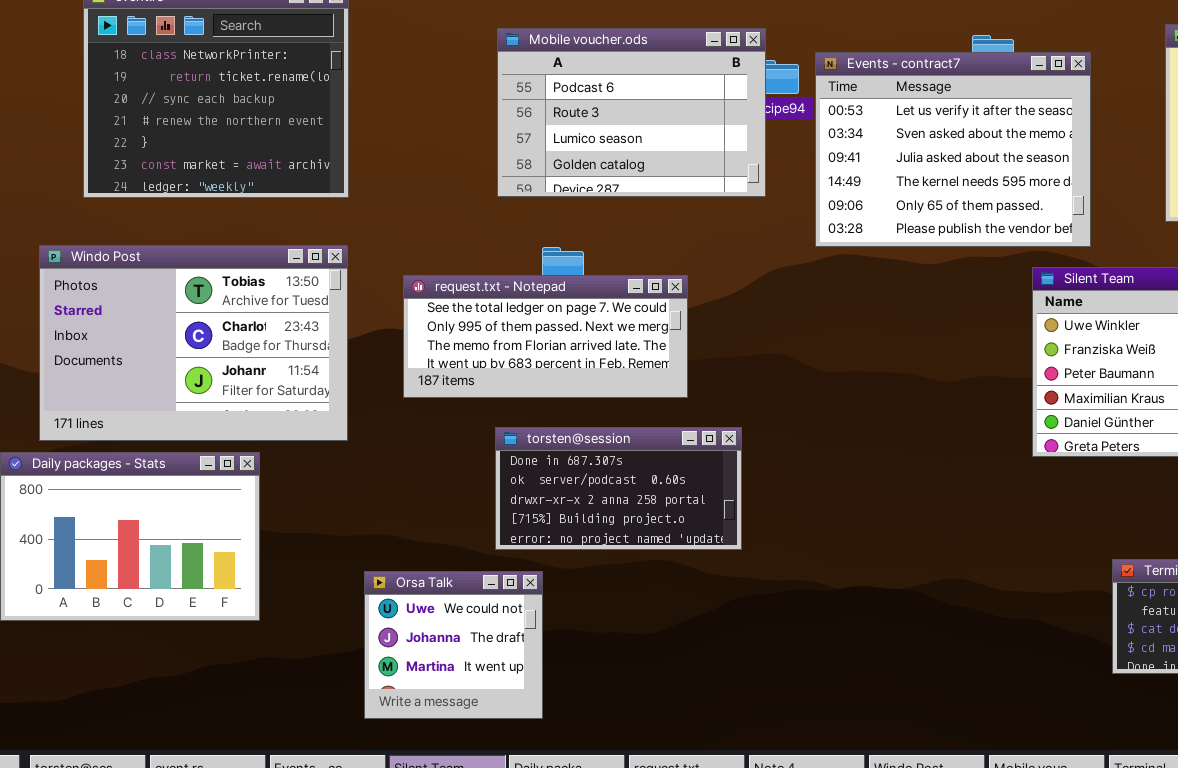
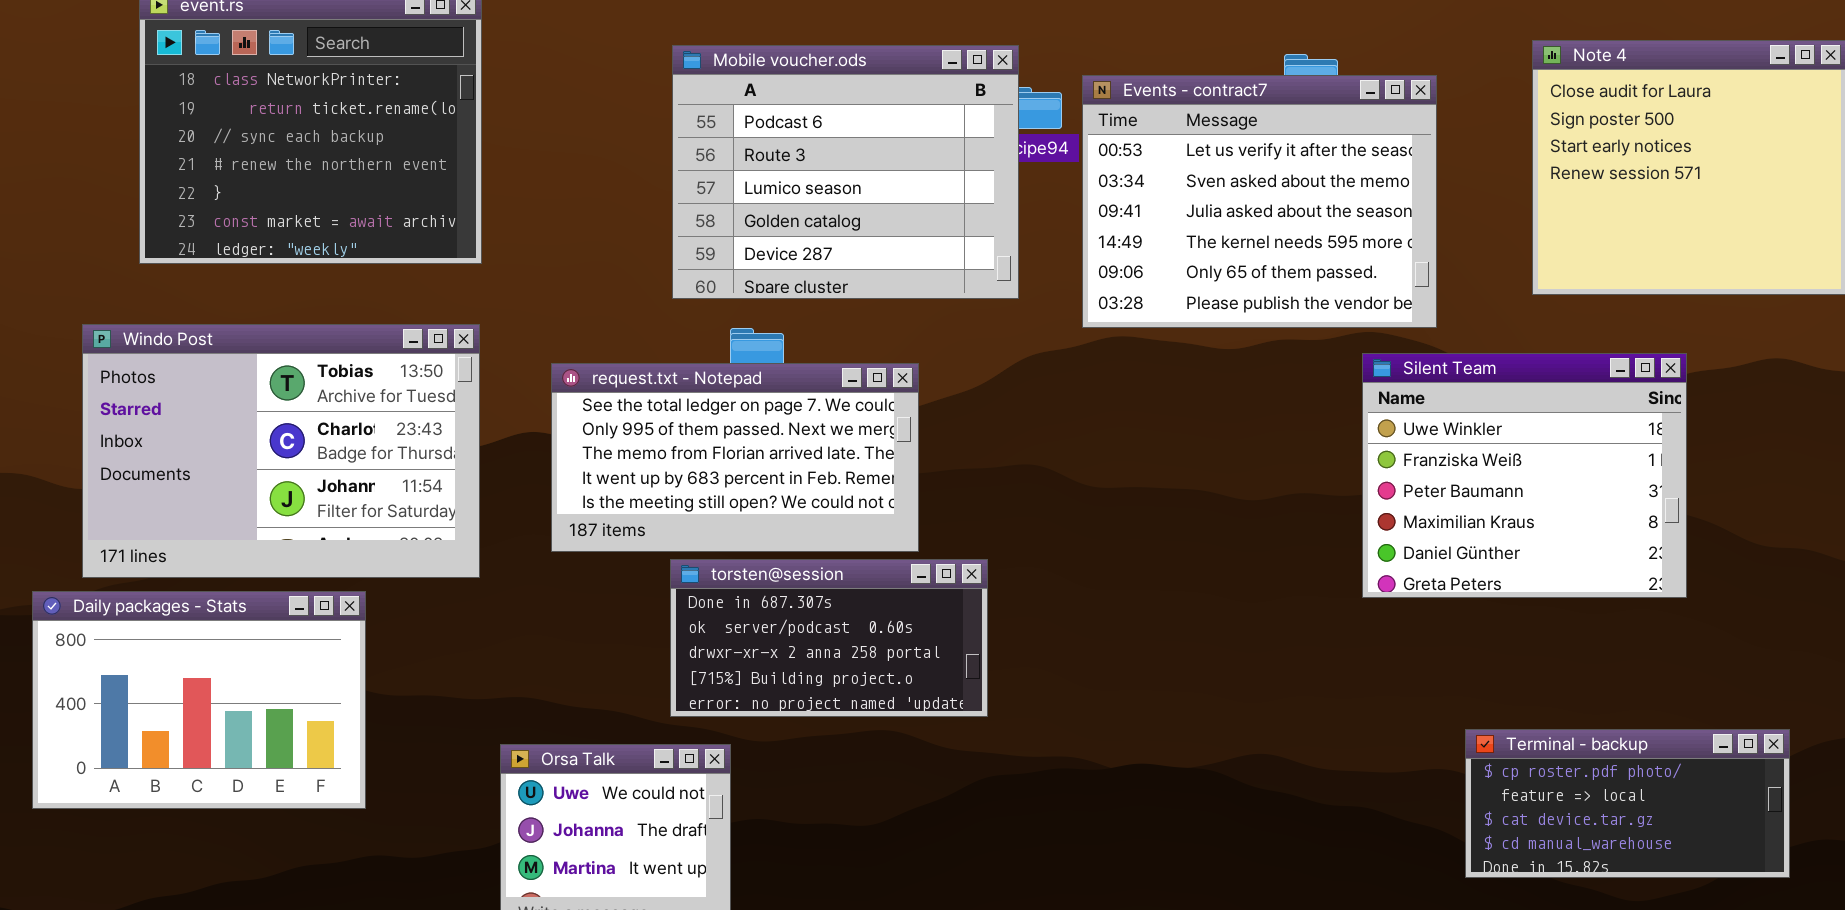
Mobile voucher.ods: [497,28,766,197] -> [672,45,1019,299], resized
request.txt - Notepad: [403,275,688,398] -> [551,363,919,552], resized

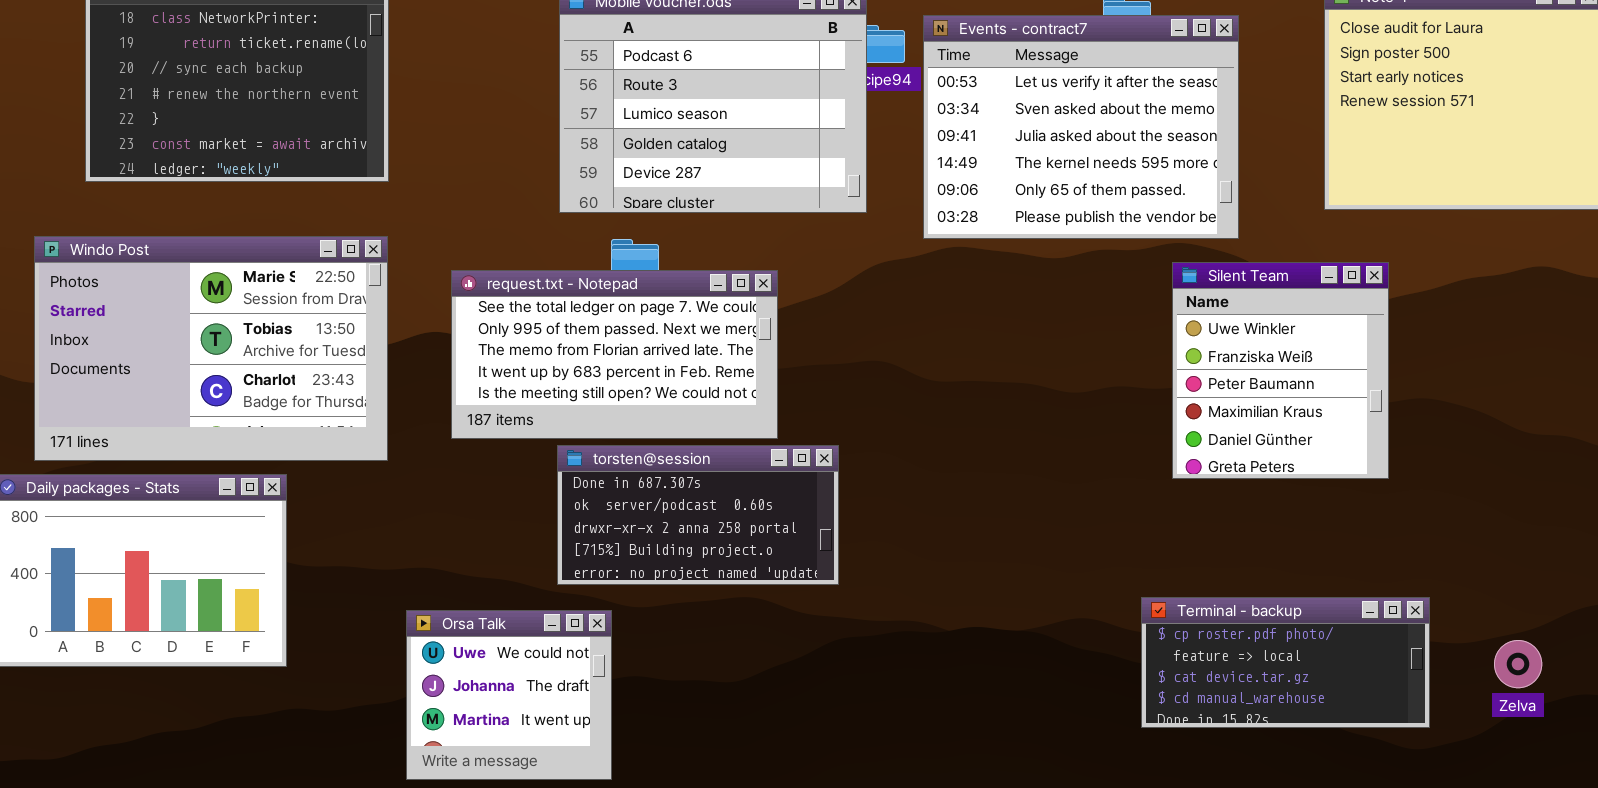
Windo Post: [82,324,480,578] -> [34,236,388,461], scrolled up 1 row
Silent Team: [1362,353,1687,598] -> [1172,262,1389,479], resized
Terminal - backup: [1465,729,1790,878] -> [1141,597,1430,728], moved

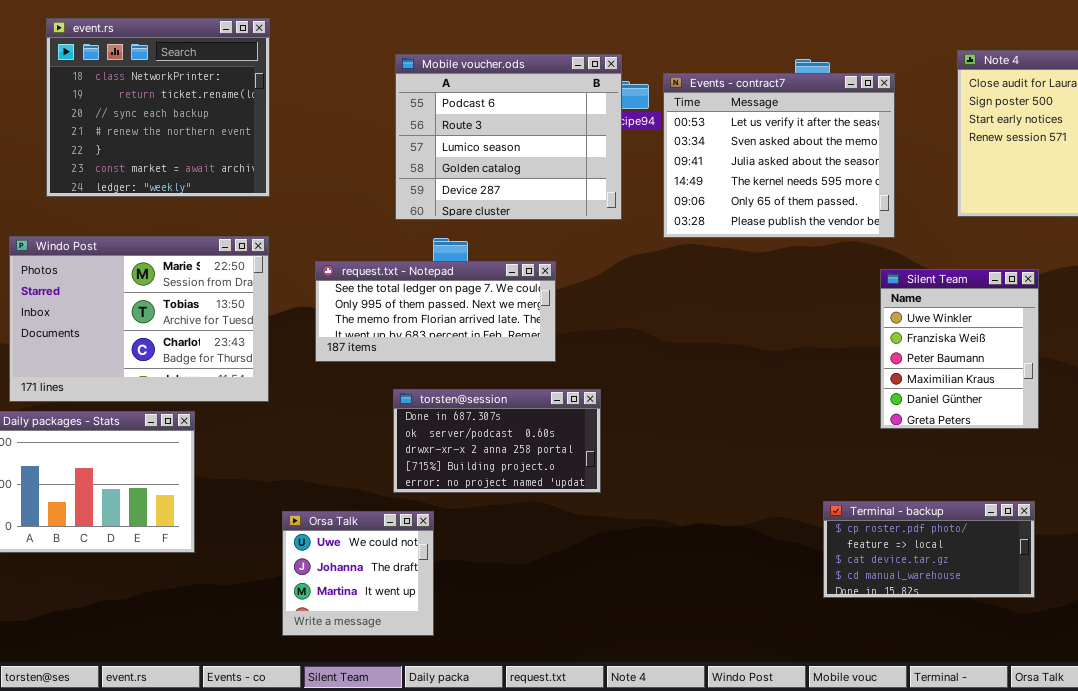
Silent Team: [1172,262,1389,479] -> [880,269,1039,429], moved
request.txt - Notepad: [451,270,778,439] -> [315,261,556,362], resized

